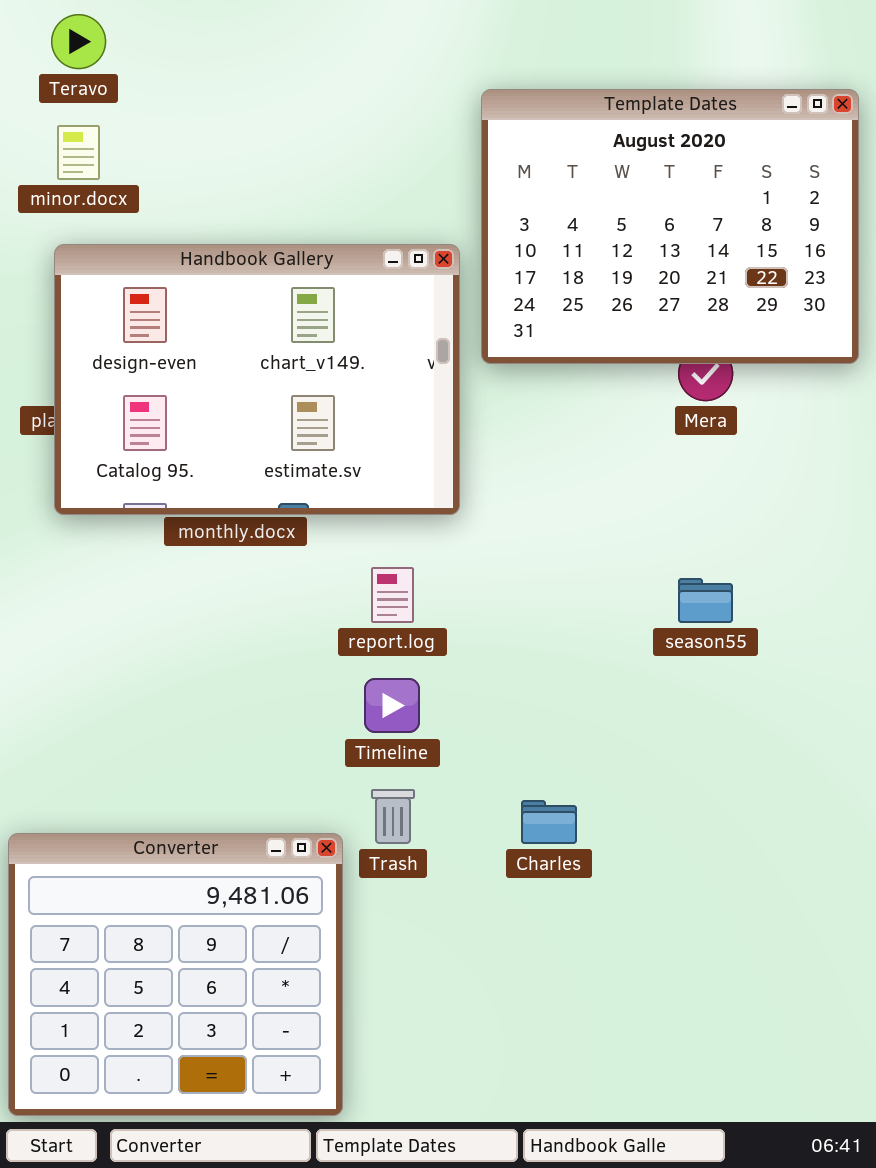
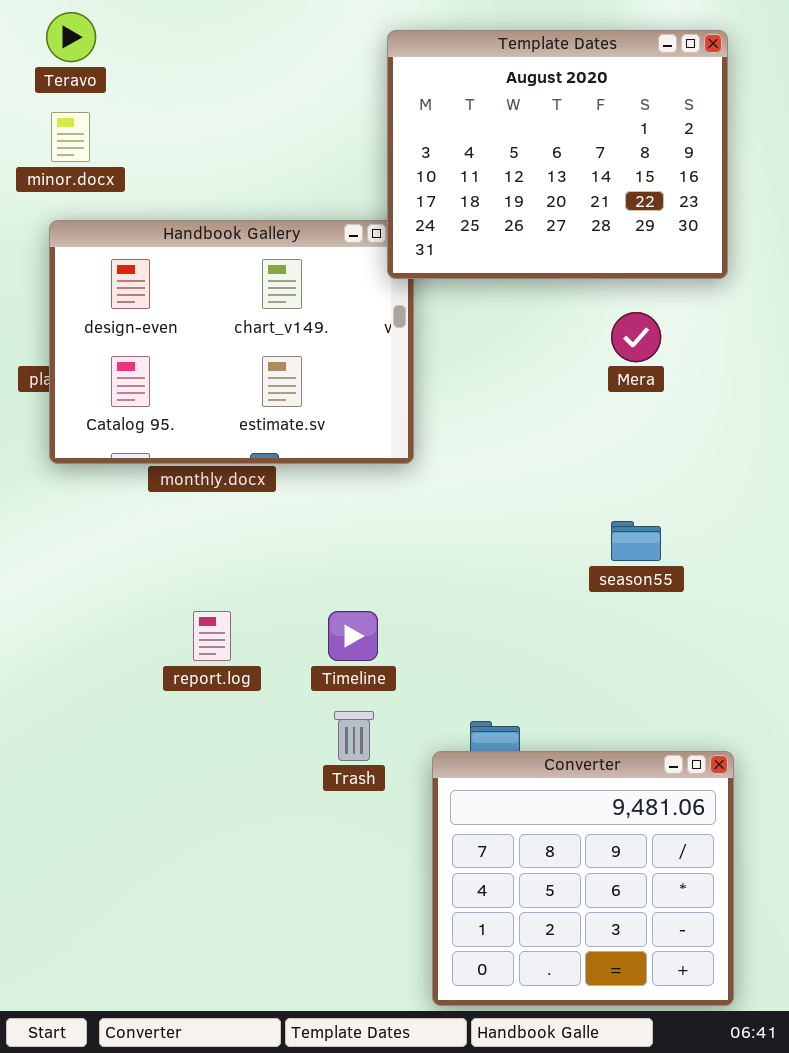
Template Dates: [481,89,859,364] -> [387,30,728,279], moved
report.log: [371,567,414,623] -> [193,611,231,661], moved
Converter: [8,833,343,1116] -> [432,751,734,1006], moved

